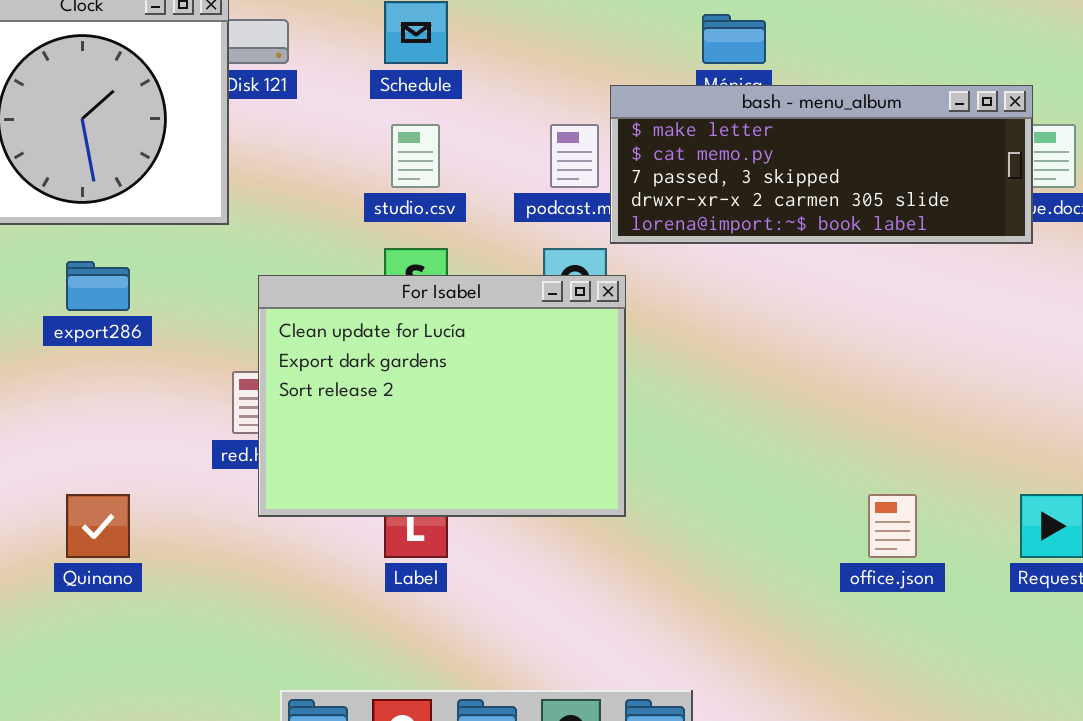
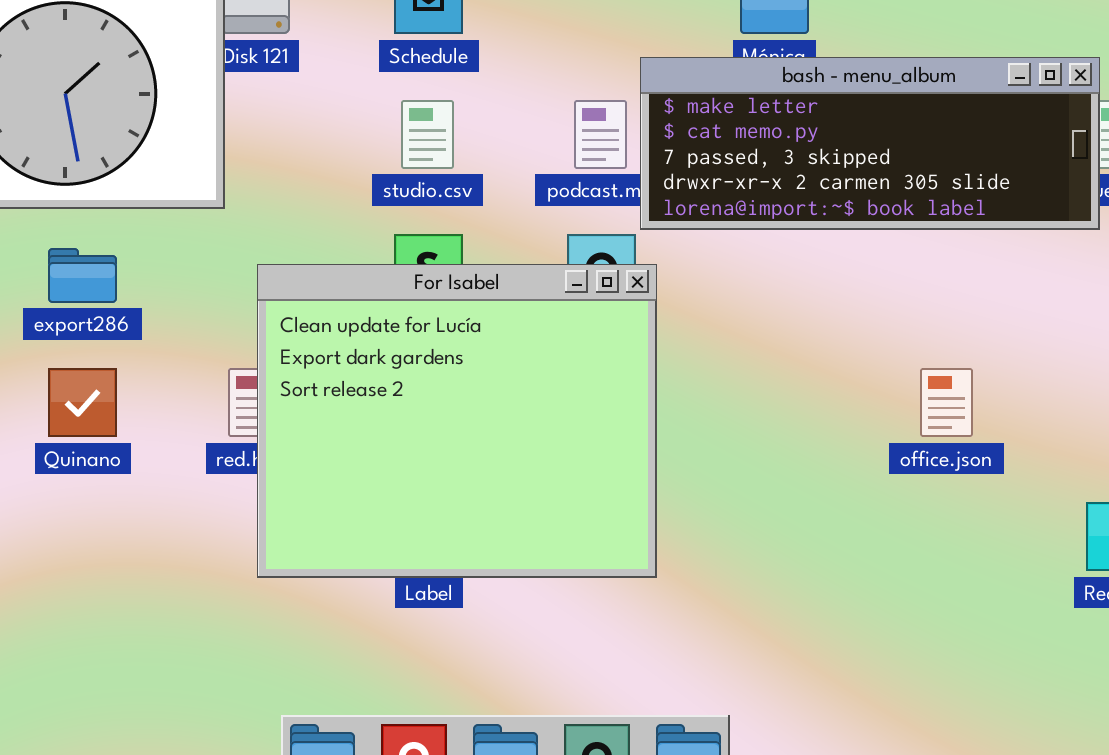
For Isabel: [258,275,626,517] -> [257,264,657,578], resized
Quinano: [66,494,130,558] -> [48,368,117,437], moved
office.json: [868,494,917,558] -> [920,368,973,437], moved

